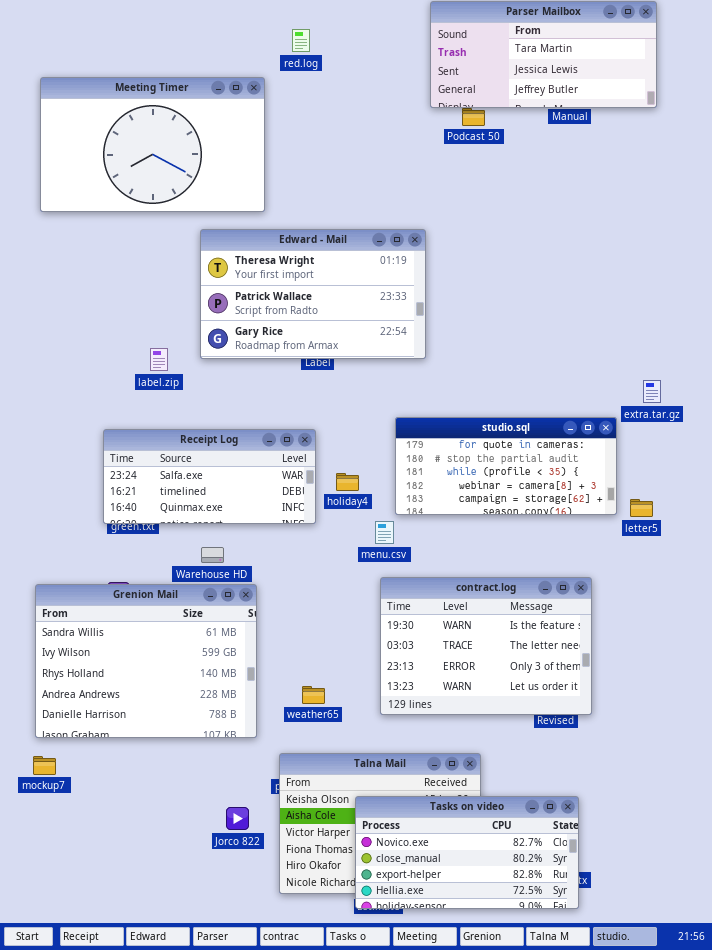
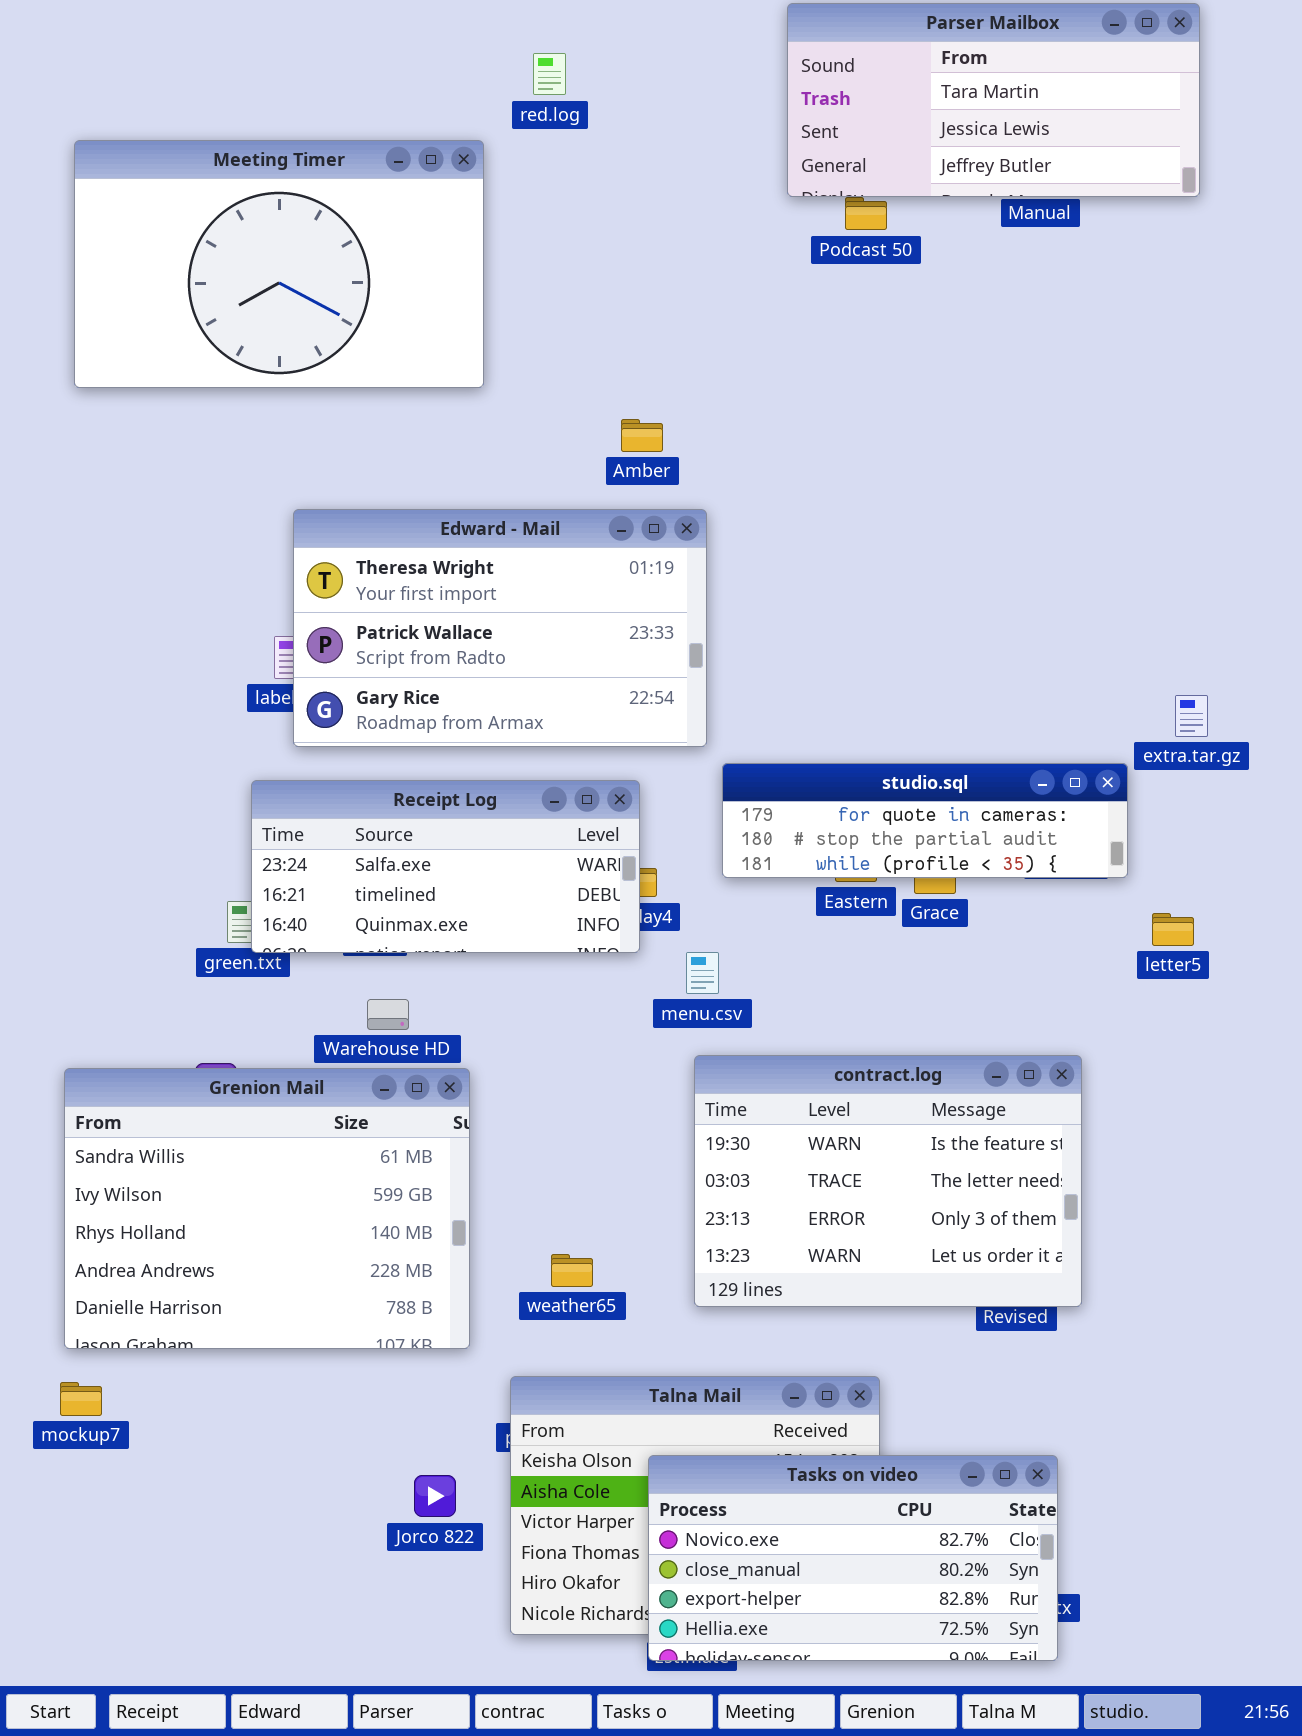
Edward - Mail: [200,229,426,359] -> [293,509,707,747], moved
studio.sql: [395,417,617,515] -> [722,763,1128,878], resized
Receipt Log: [103,429,316,524] -> [251,780,640,953], moved

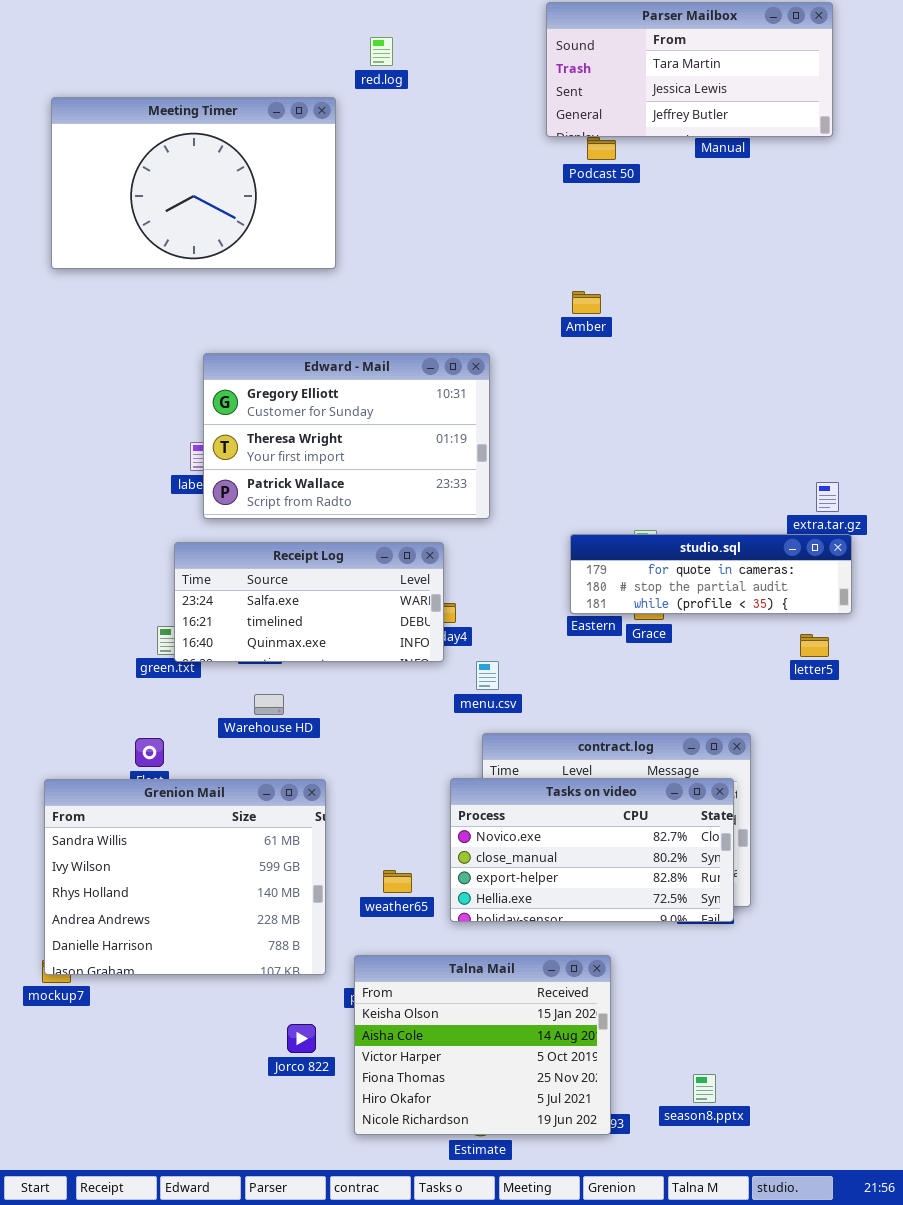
Amber: [621,419,663,452] -> [572,291,601,314], moved
Edward - Mail: [293,509,707,747] -> [203,353,490,519], scrolled up 1 row
studio.sql: [722,763,1128,878] -> [570,534,852,614], moved
Grenion Mail: [64,1068,470,1349] -> [44,779,326,975], moved
Tasks on video: [648,1455,1058,1661] -> [450,778,734,922], moved

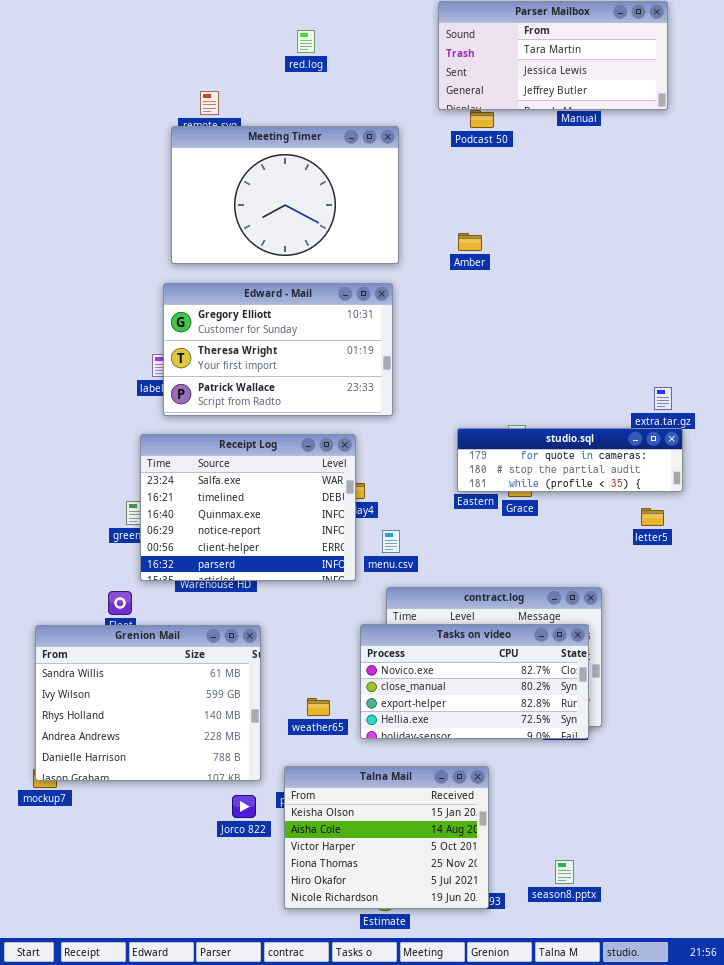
Meeting Timer: [51,97,336,269] -> [171,126,399,264], moved
Receipt Log: [174,542,444,662] -> [140,434,356,581], resized
Jorco 822: [287,1024,316,1053] -> [232,795,256,818], moved

